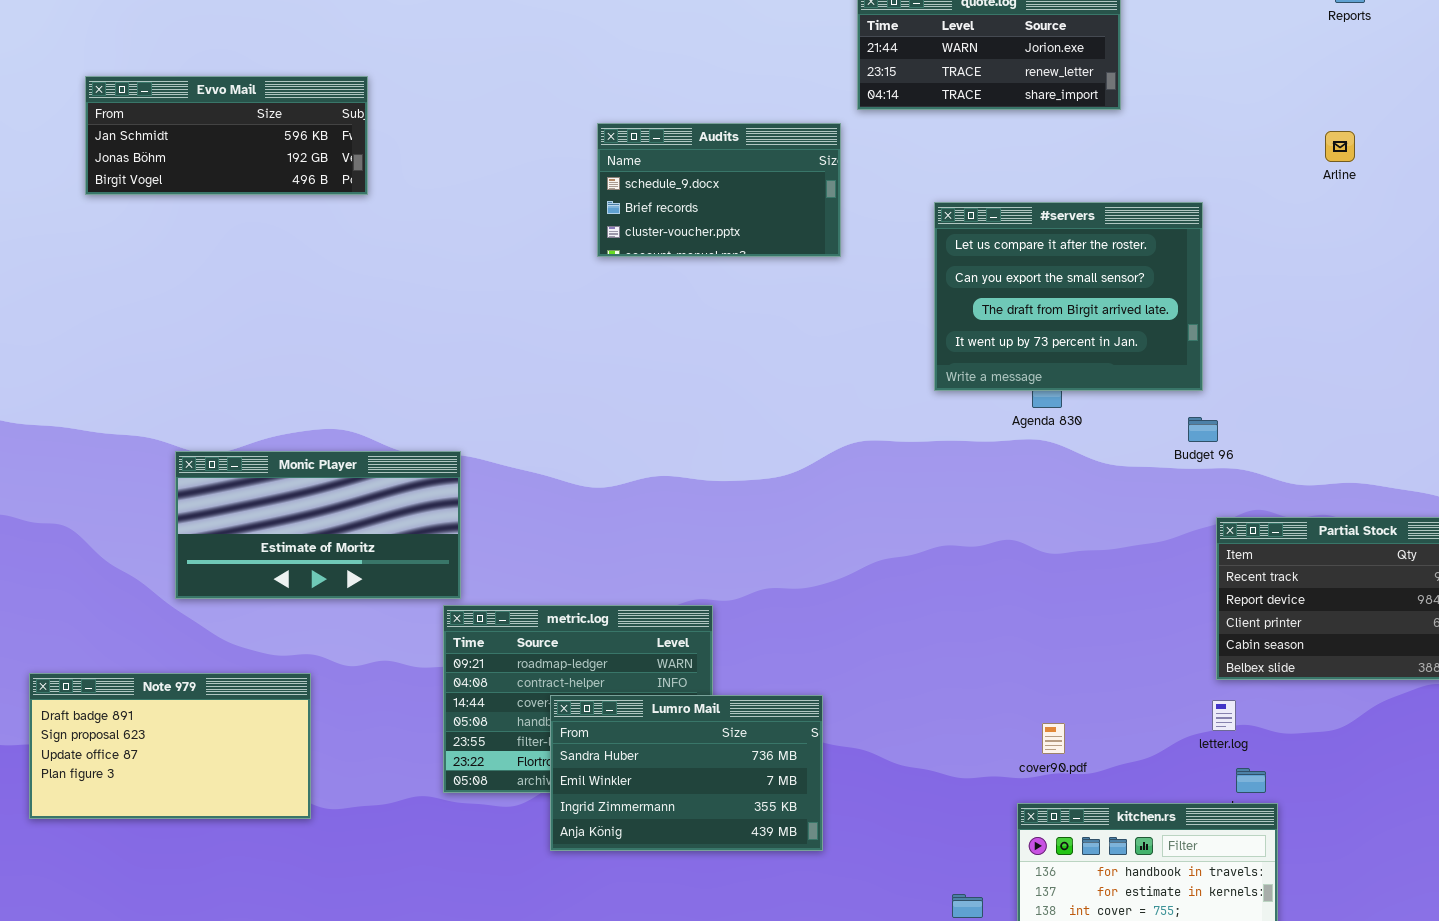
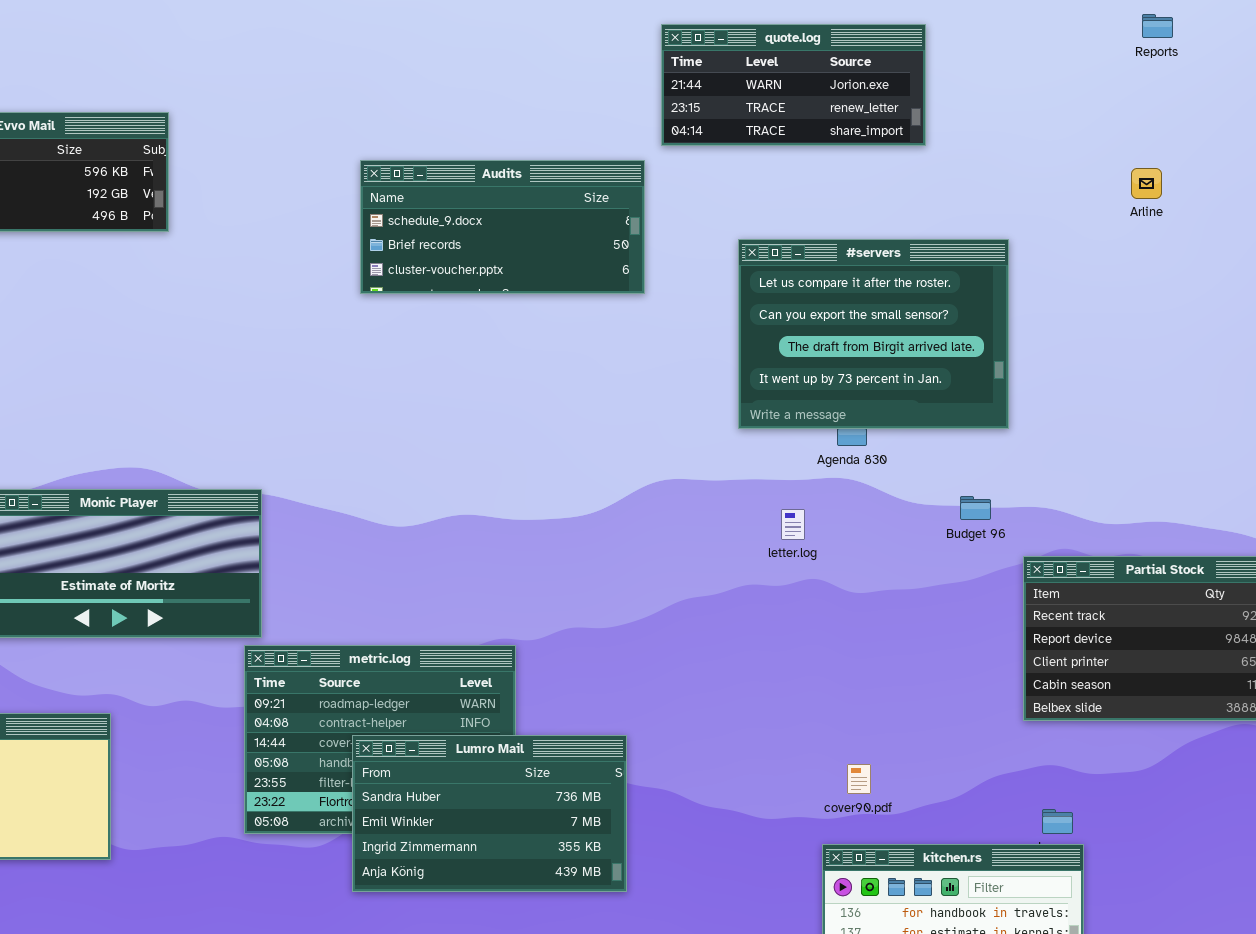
Audits: [597,123,841,257] -> [360,160,645,294], resized
Budget 96: [1188,417,1218,442] -> [960,496,991,520], moved
letter.log: [1212,700,1236,731] -> [781,509,805,540], moved

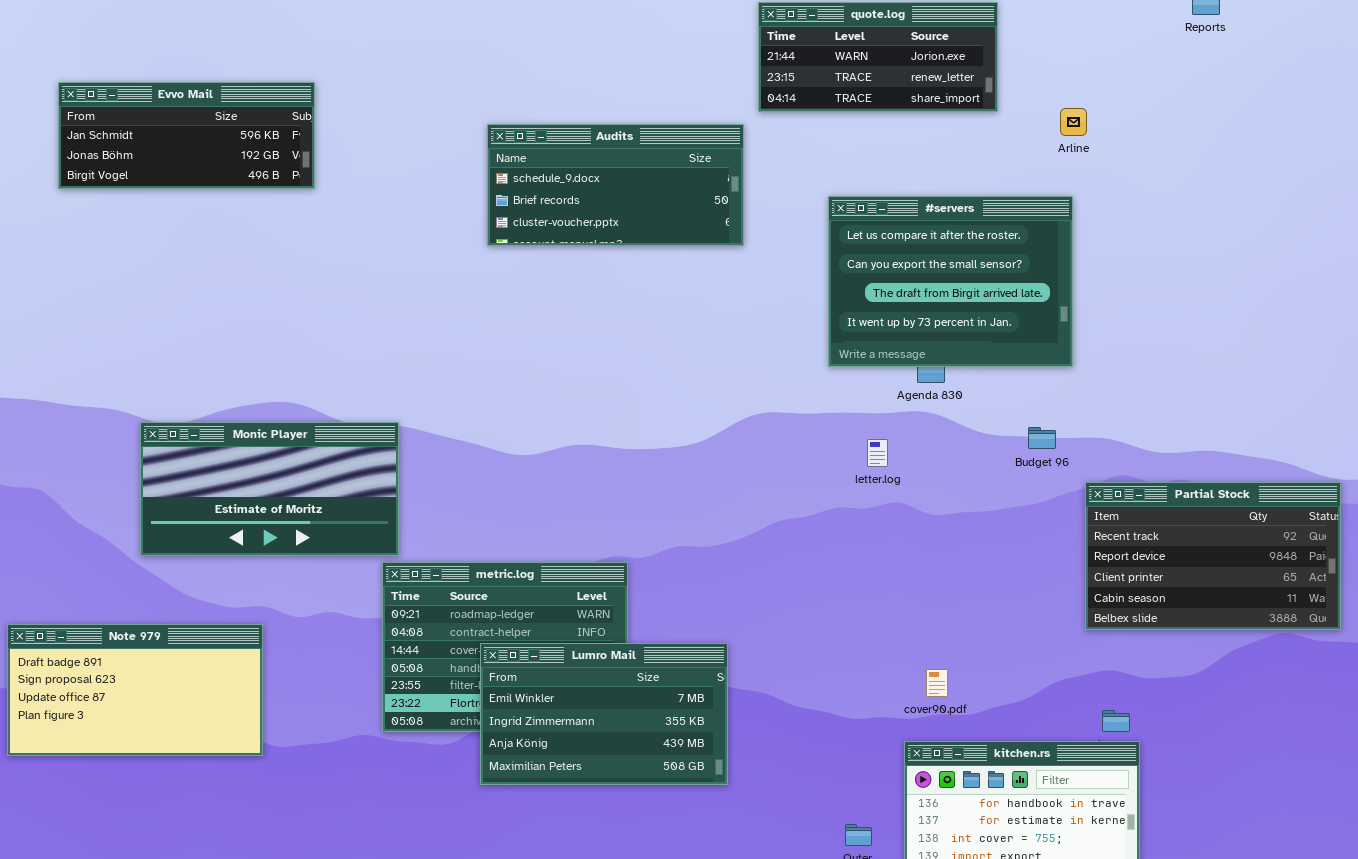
Arline: [1131,168,1162,199] -> [1060,108,1087,136], moved
Lumro Mail: [352,735,627,892] -> [480,643,728,785], scrolled down 1 row

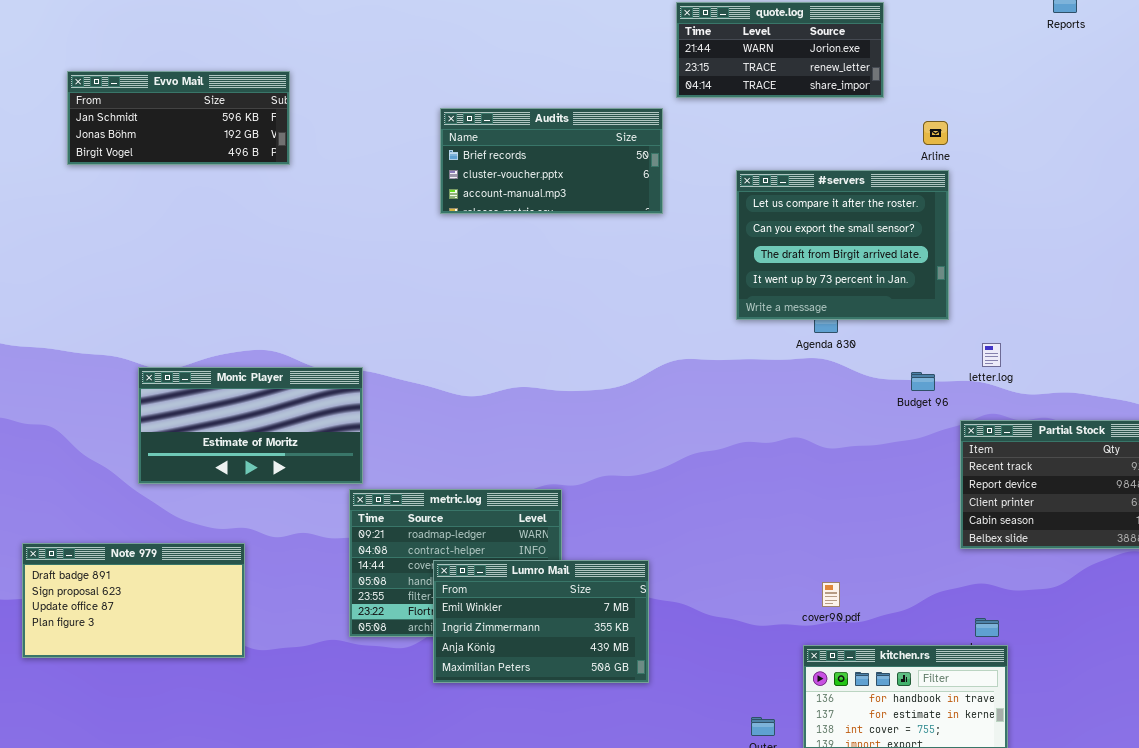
Arline: [1060,108,1087,136] -> [923,121,948,145], moved
Audits: [487,124,744,246] -> [440,108,663,214], scrolled down 1 row
letter.log: [867,439,888,467] -> [982,343,1001,367], moved

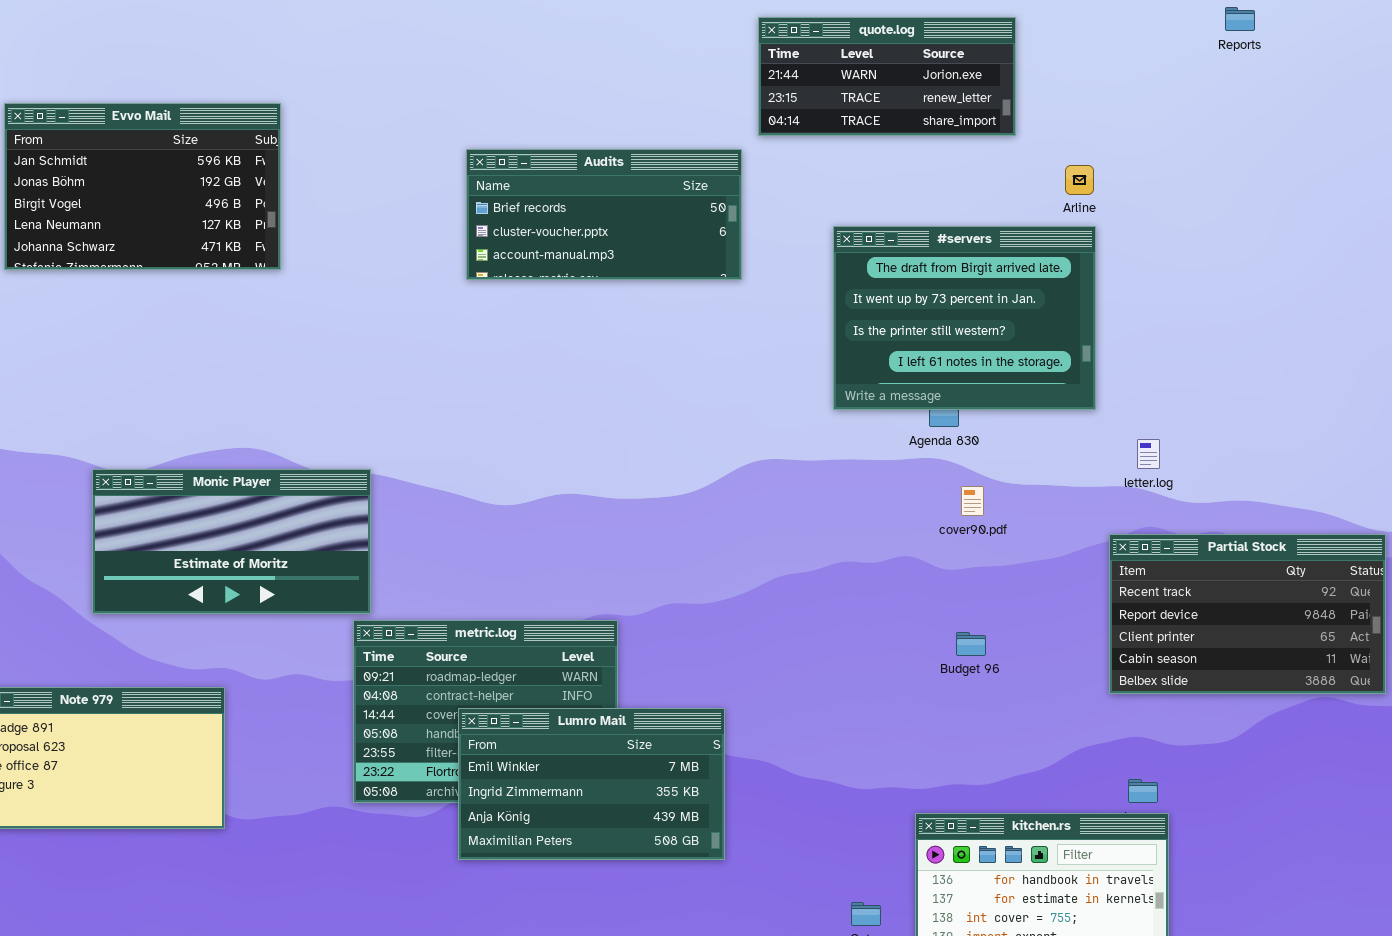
Evvo Mail: [67,71,290,165] -> [4,103,281,270], resized
#servers: [736,170,949,320] -> [833,226,1096,410], scrolled down 2 rows
Budget 96: [911,372,935,391] -> [956,632,986,656], moved
cover90.pdf: [822,582,840,607] -> [961,486,984,516], moved

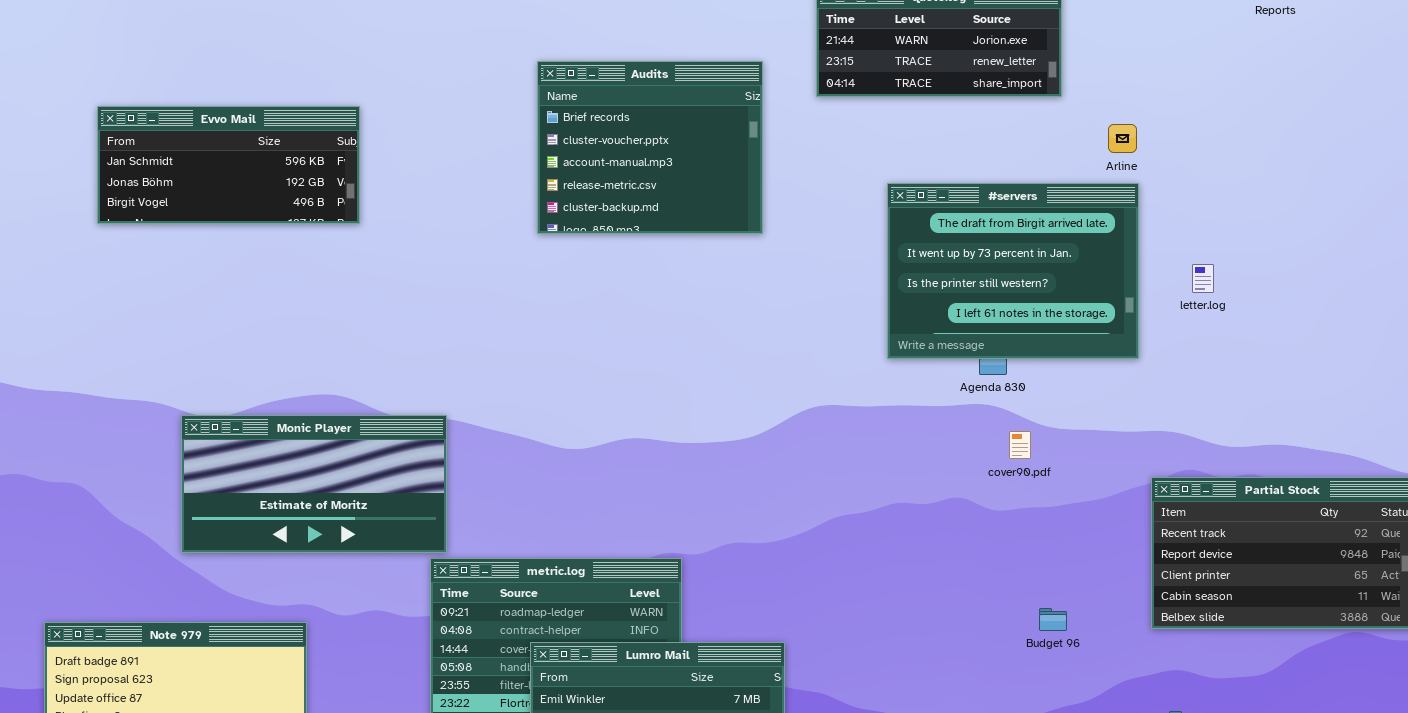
Evvo Mail: [4,103,281,270] -> [97,106,360,224], resized
Audits: [466,149,742,280] -> [537,61,763,234], resized
letter.log: [1137,439,1160,469] -> [1192,264,1214,293], moved
Budget 96: [956,632,986,656] -> [1039,608,1067,631], moved

